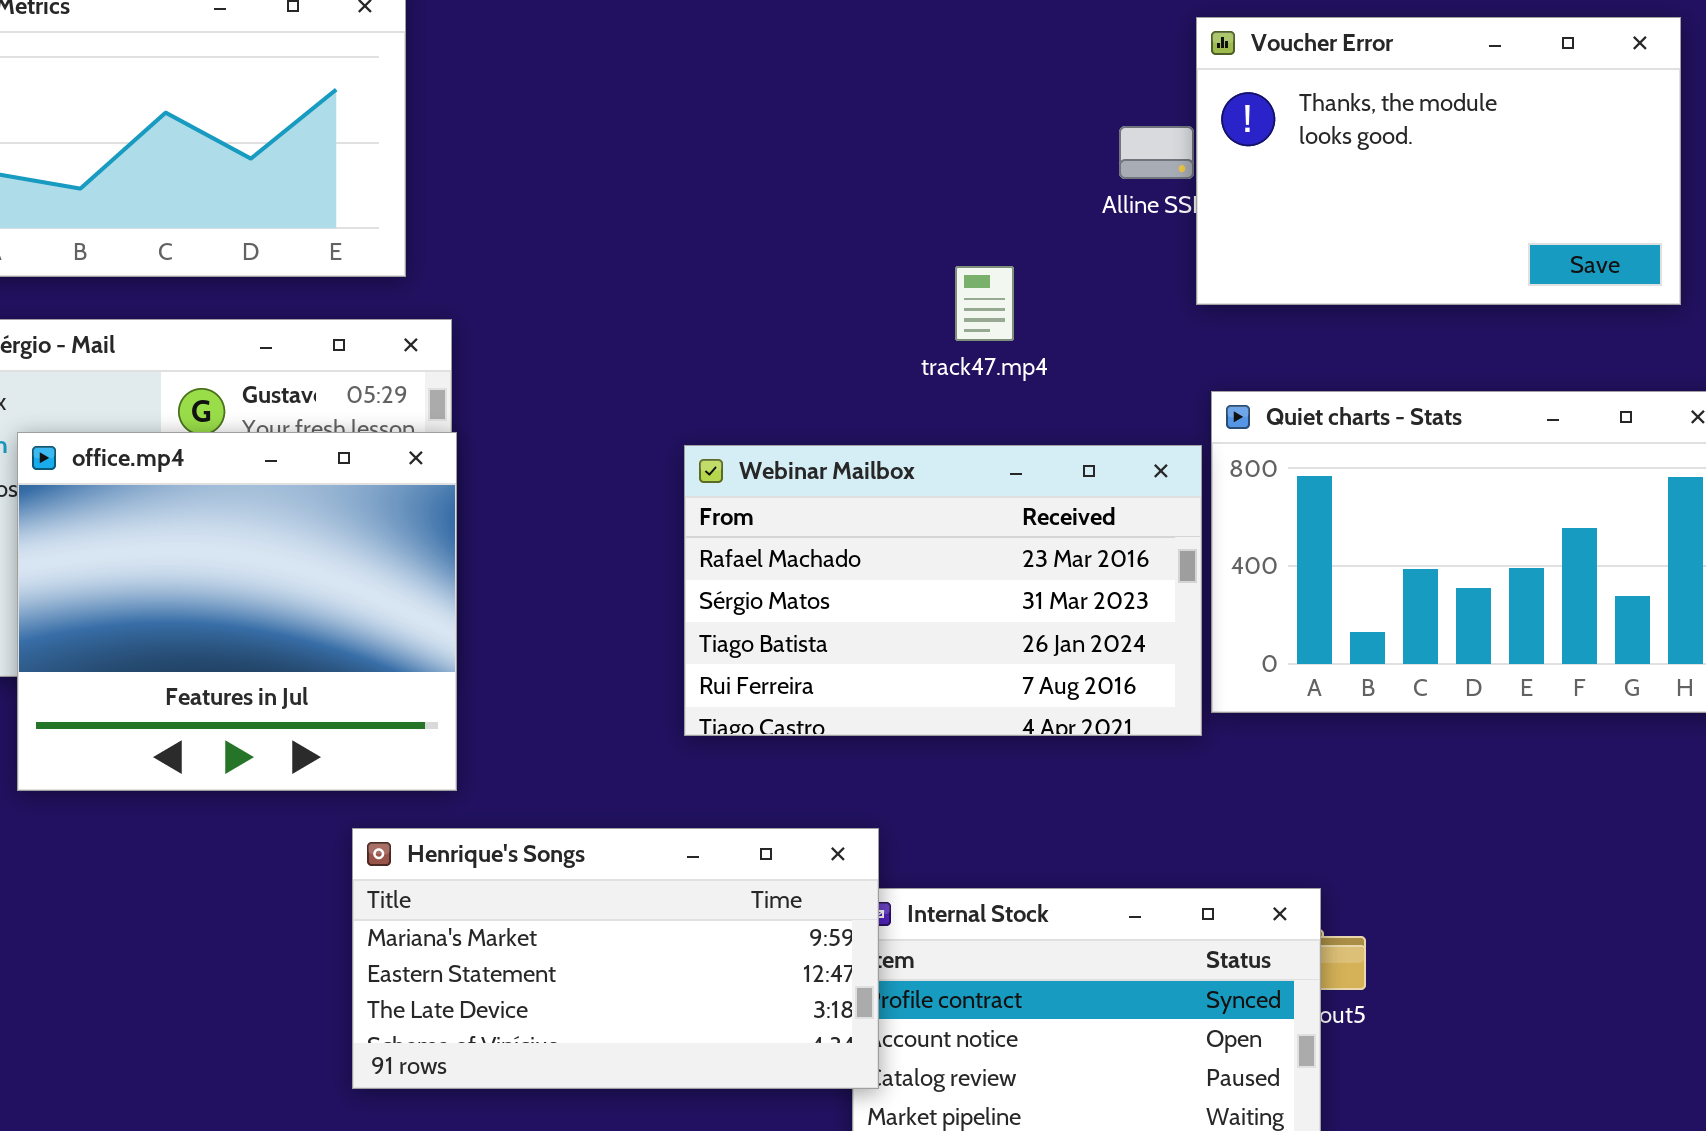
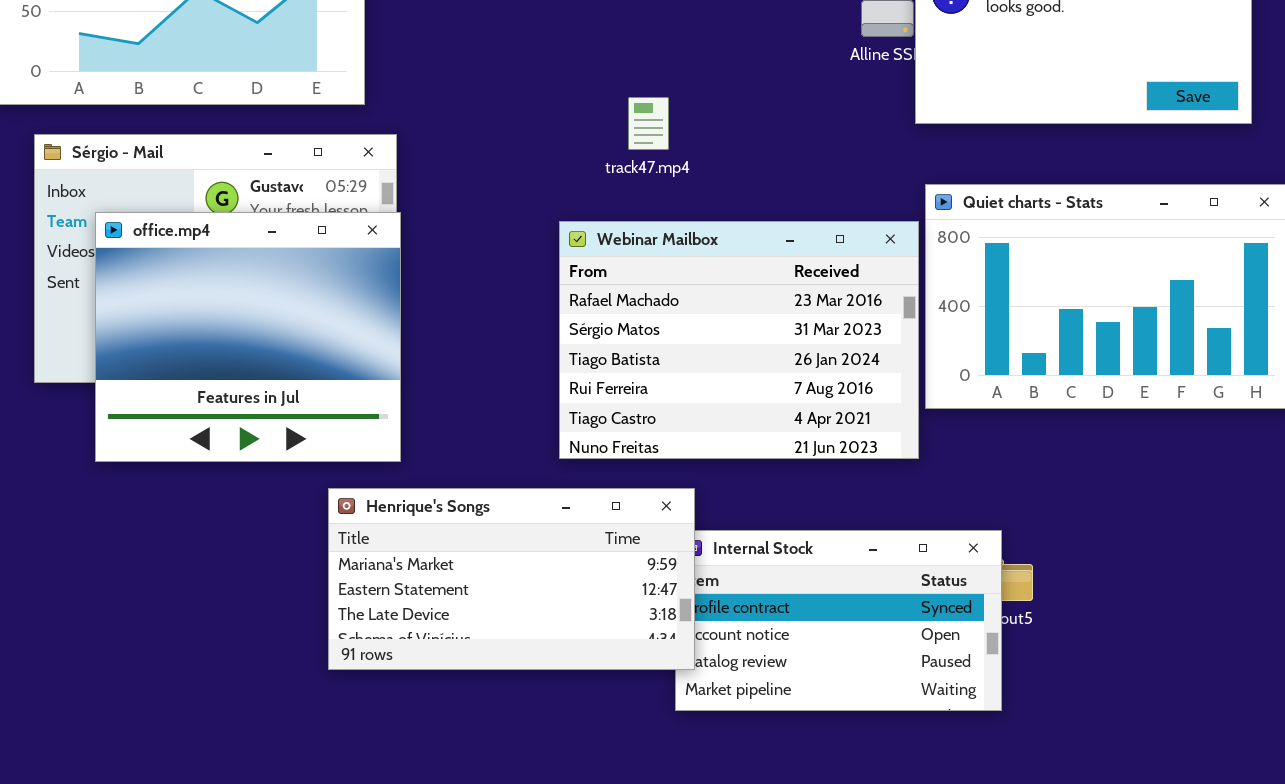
track47.mp4: [955,266,1014,341] -> [628,97,669,150], moved
Webinar Mailbox: [684,445,1202,736] -> [559,221,919,459], resized

